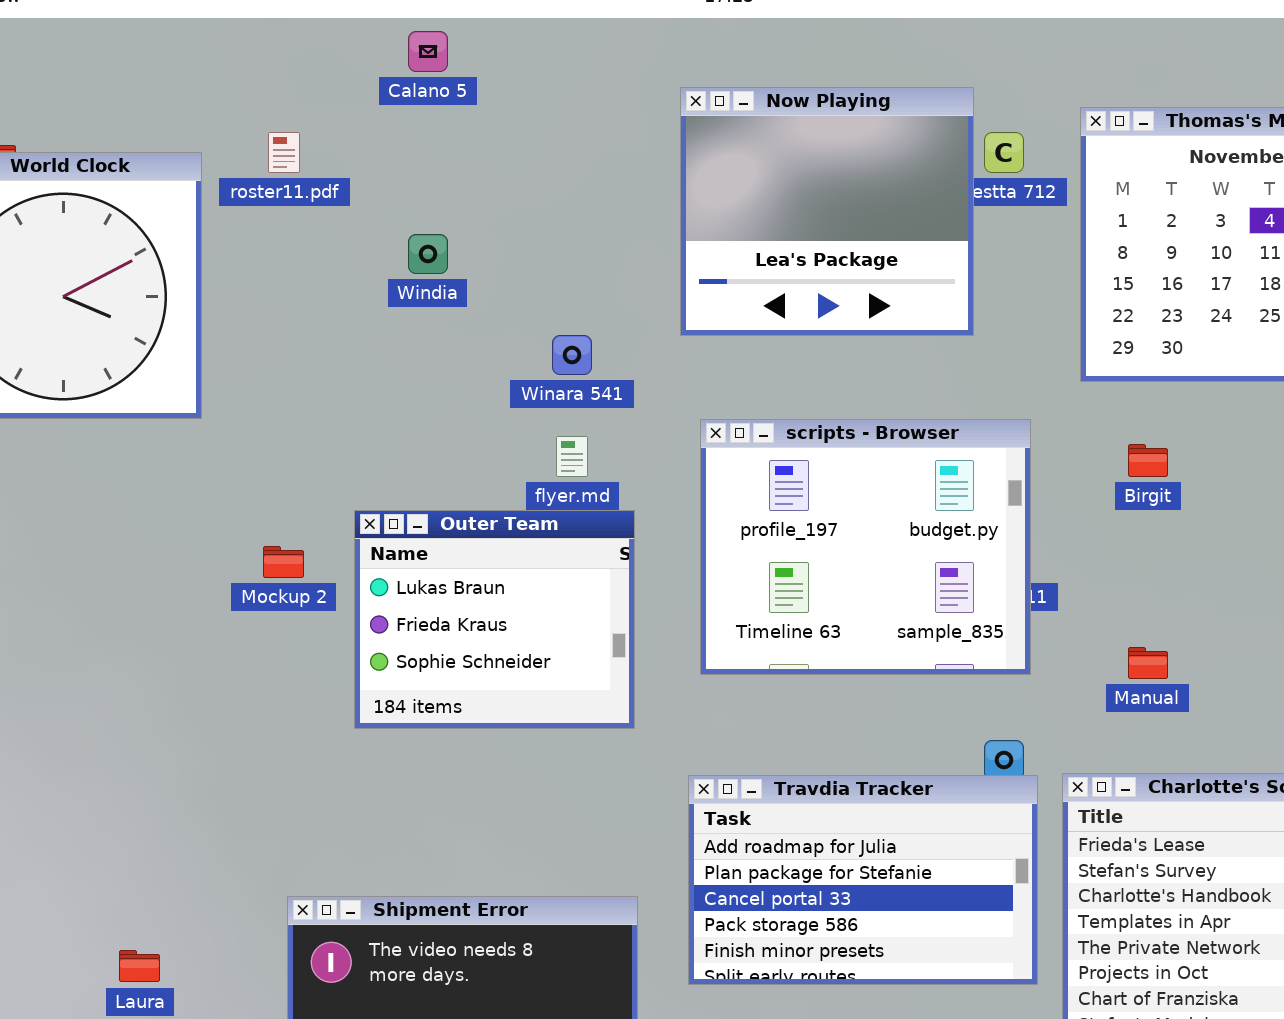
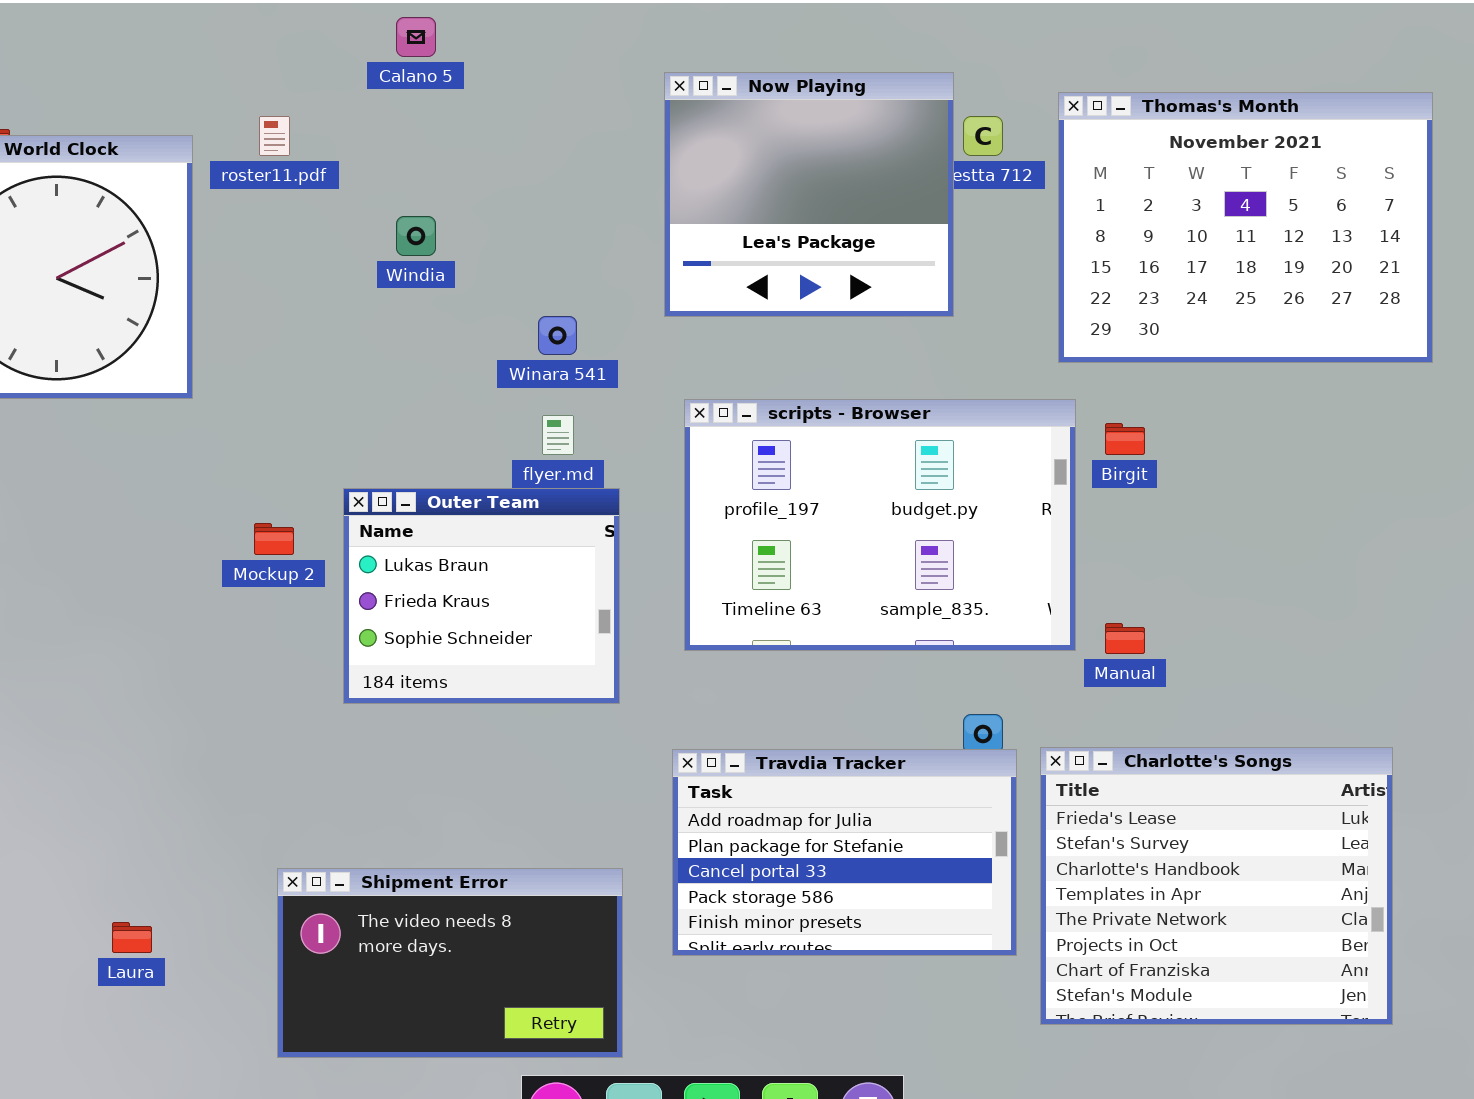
scripts - Browser: [700,419,1031,675] -> [684,399,1076,651], resized

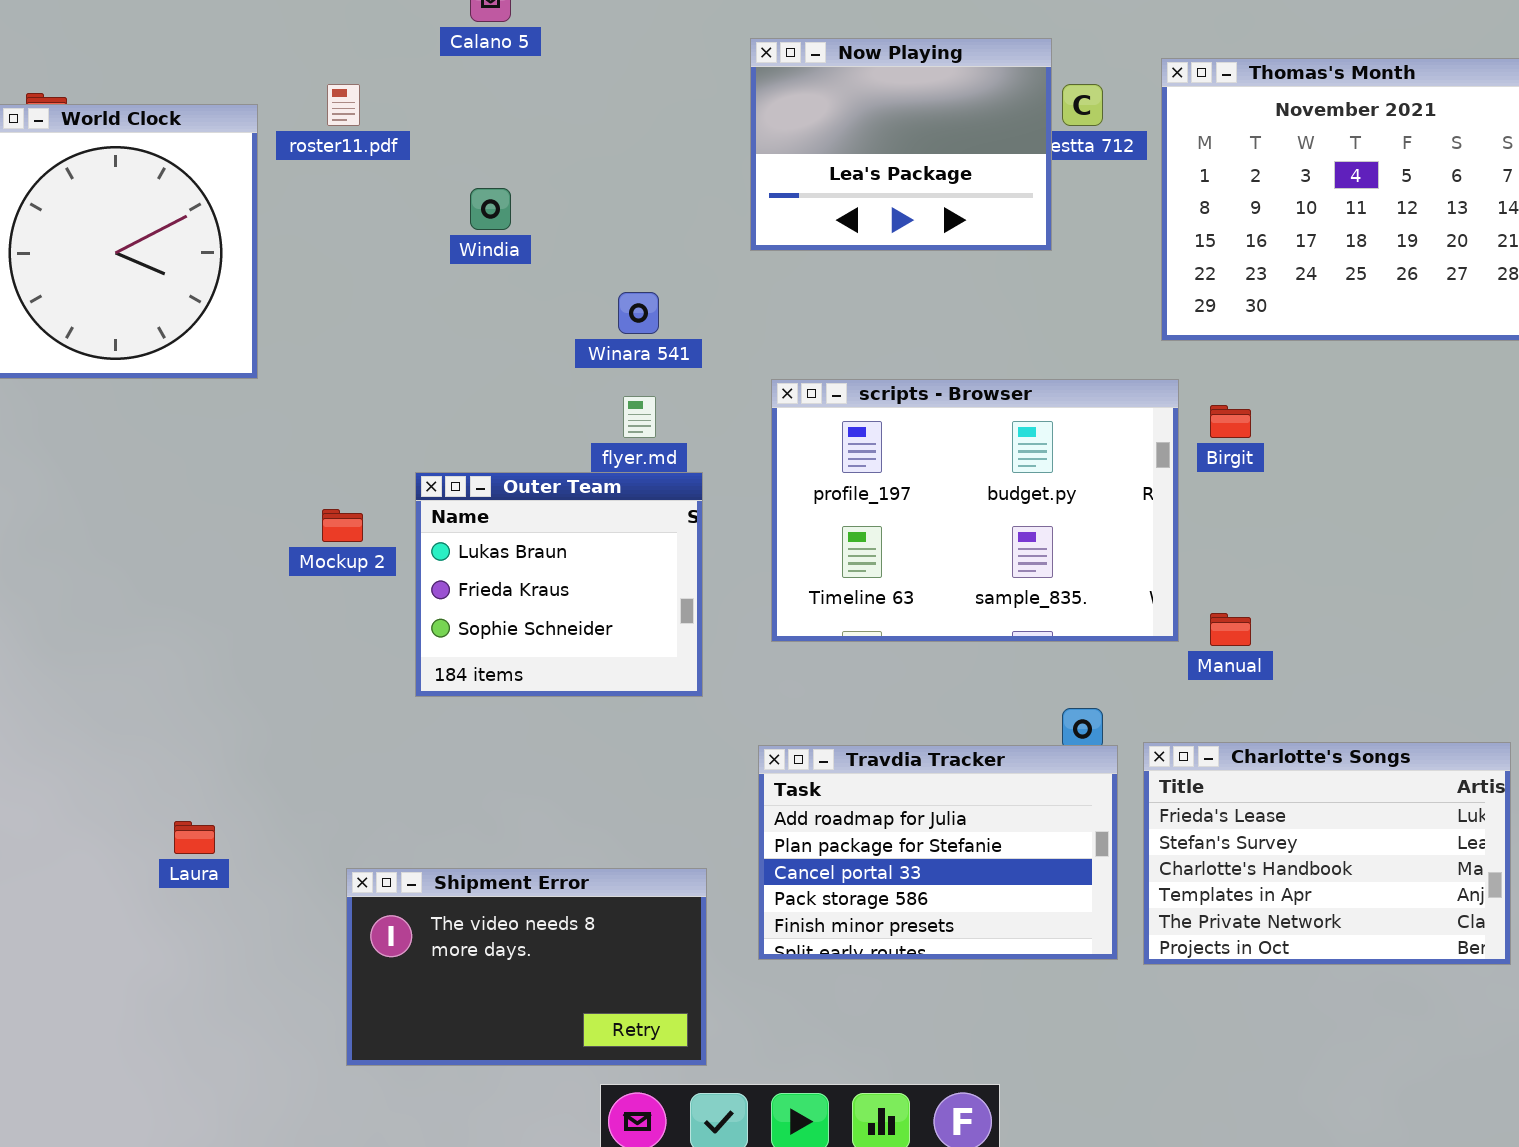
Now Playing: [664,72,954,317] -> [750,38,1052,251], resized
Charlotte's Songs: [1040,747,1393,1025] -> [1143,742,1511,965], resized
Laura: [112,922,152,953] -> [174,821,215,854], moved

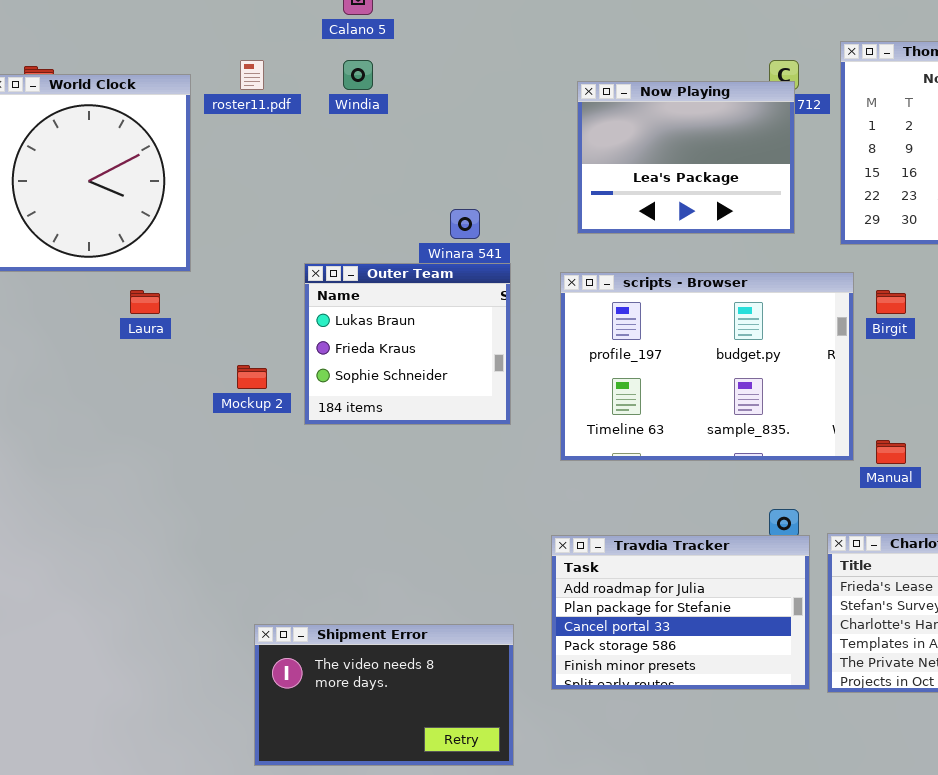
Now Playing: [750,38,1052,251] -> [577,81,795,234], moved
Windia: [470,188,511,230] -> [343,60,373,90], moved
Outer Team: [415,472,703,697] -> [304,263,511,425], moved
Laura: [174,821,215,854] -> [130,290,160,314], moved

